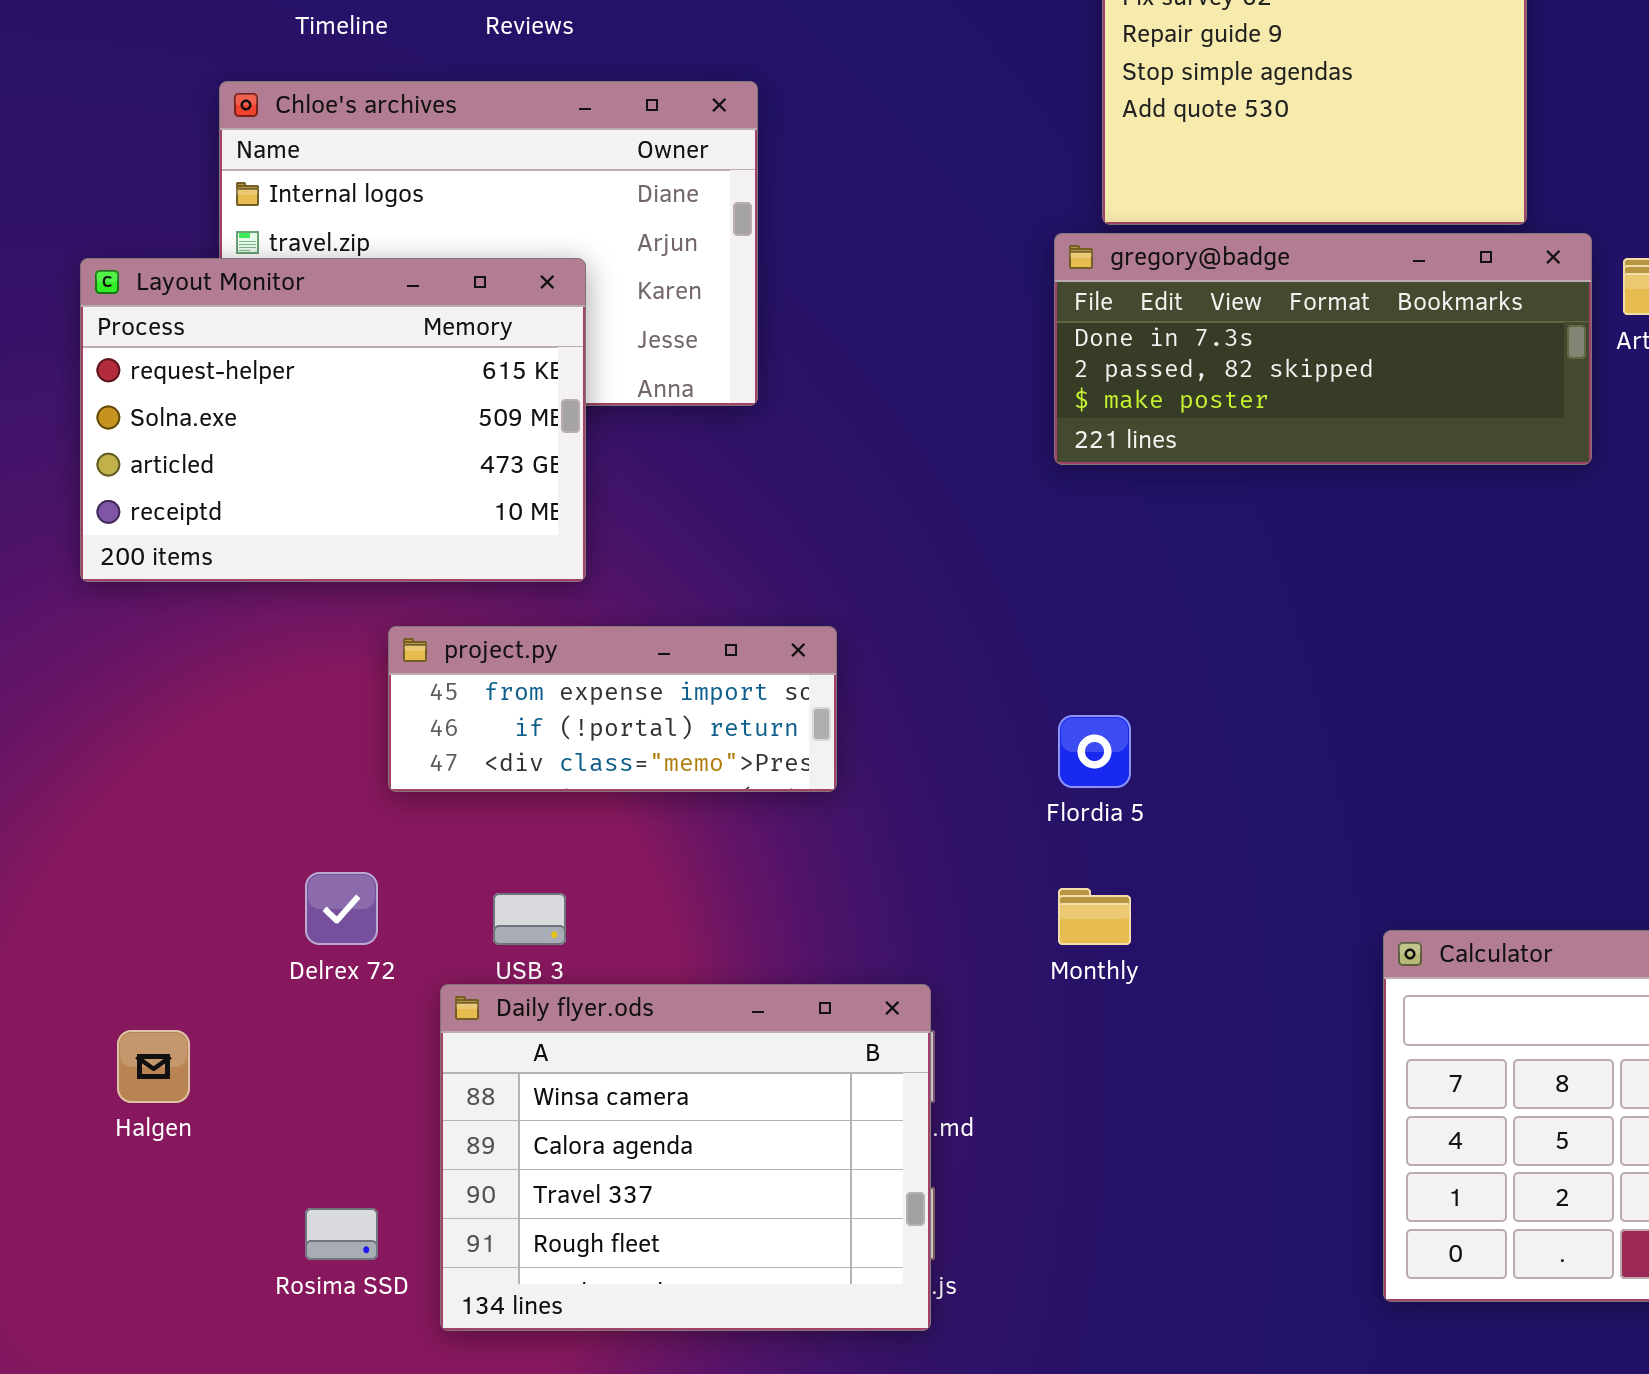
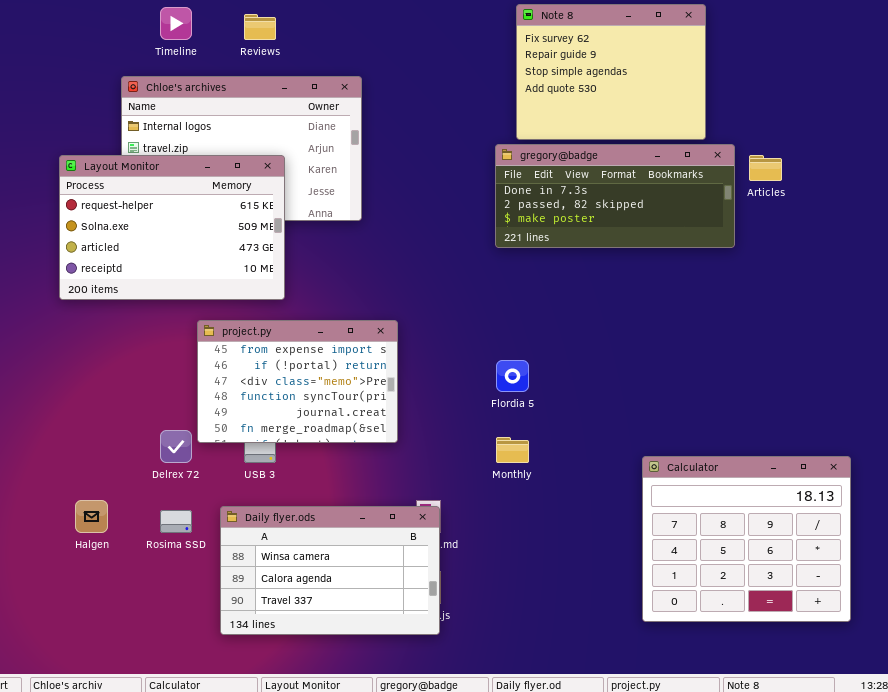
project.py: [388,626,837,792] -> [197,320,398,443], resized
Daily flyer.ods: [440,984,931,1331] -> [220,506,440,635], resized
Rosima SSD: [305,1208,378,1260] -> [160,510,192,533], moved

